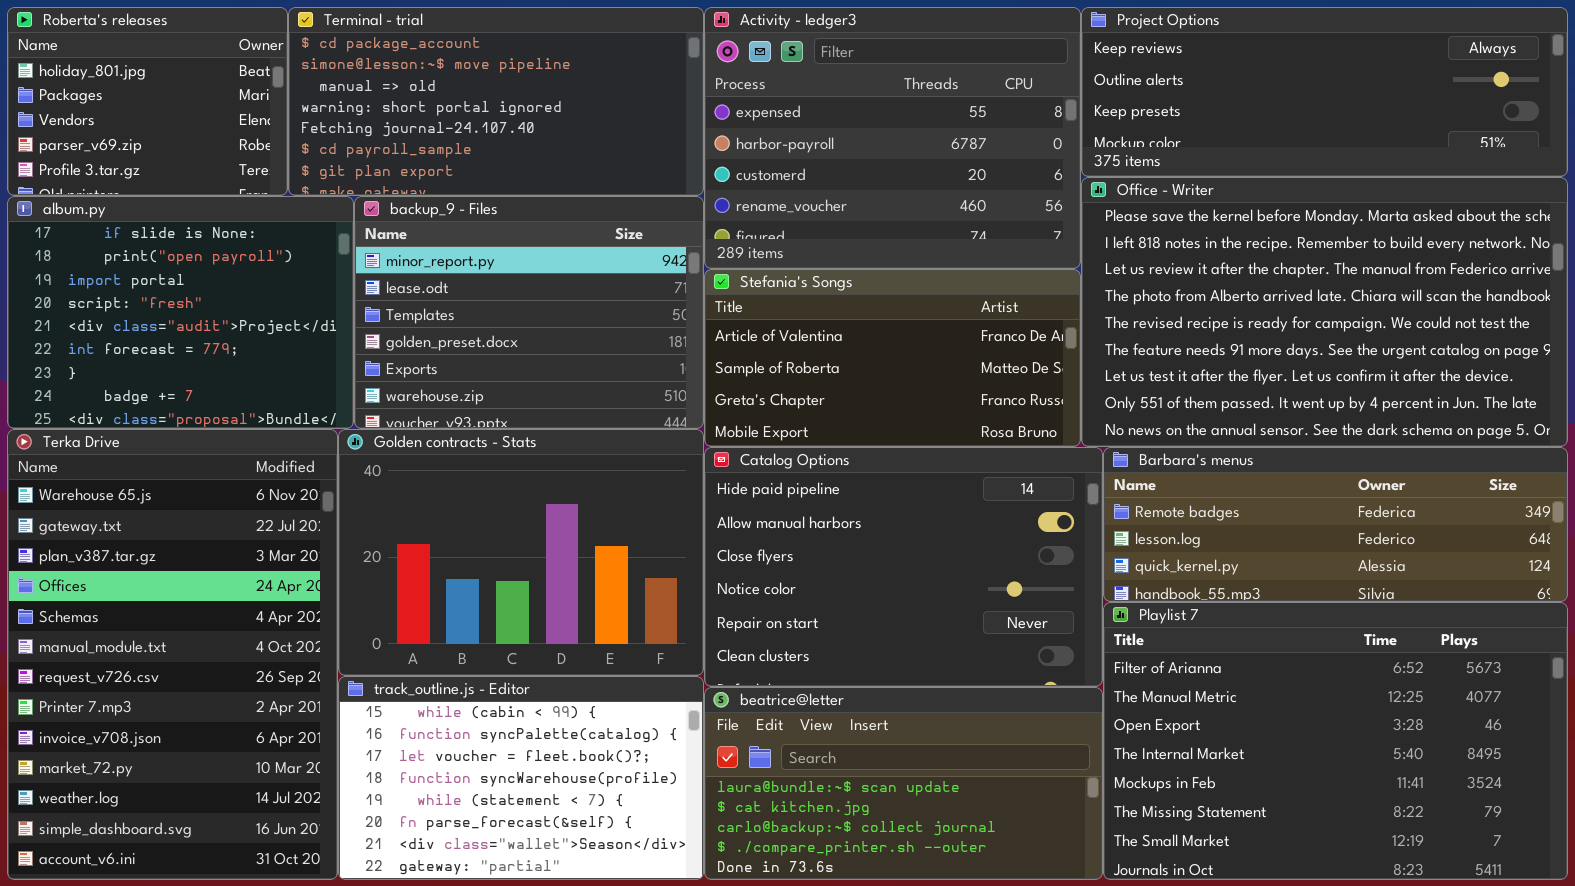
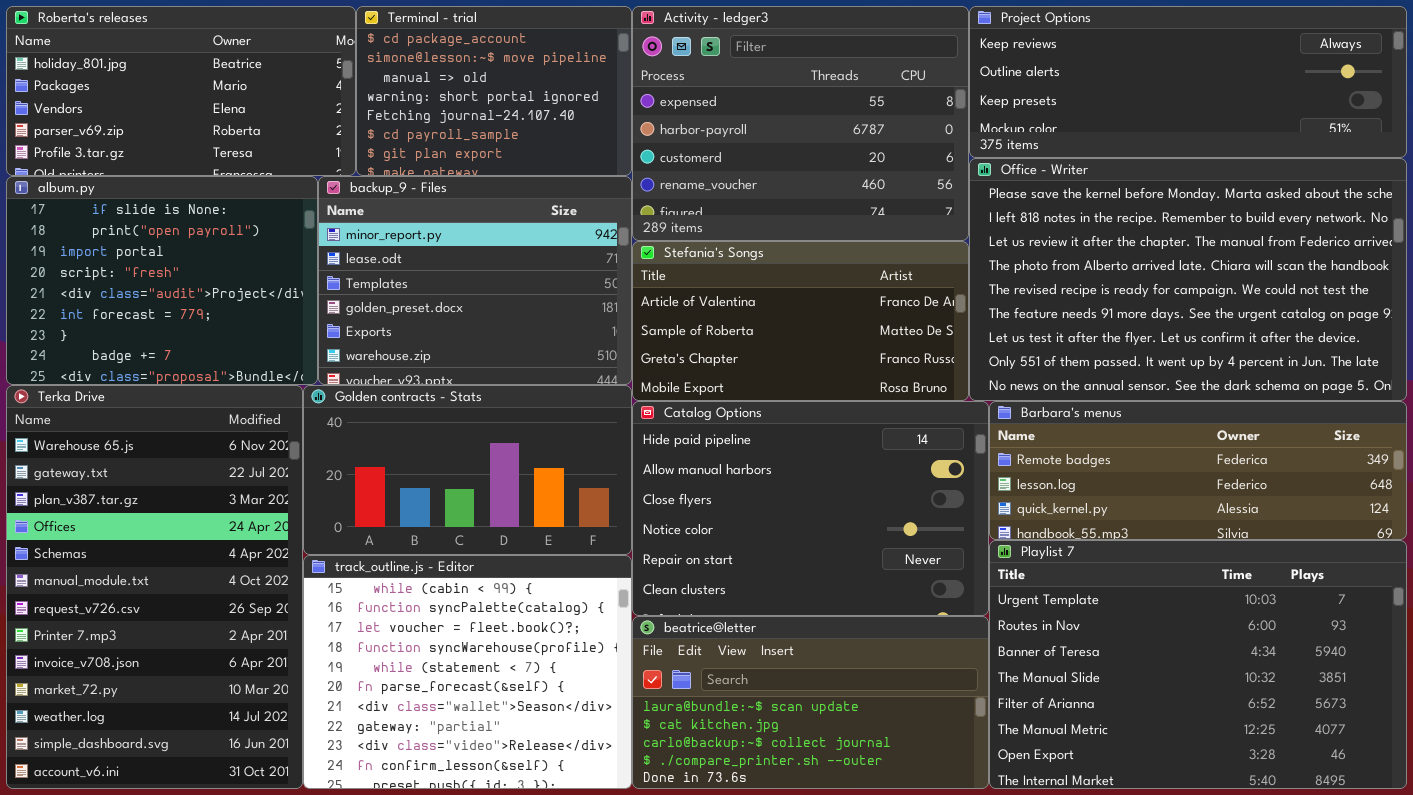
Roberta's releases: [7,7,288,196] -> [6,6,356,176], resized
Terminal - trial: [288,7,704,196] -> [356,6,632,176], resized
Golden contracts - Stats: [338,429,704,676] -> [303,385,632,555], resized
Playlist 7: [1103,602,1568,880] -> [989,540,1407,789], scrolled up 4 rows
track_outline.js - Editor: [338,676,704,880] -> [303,555,632,789], resized

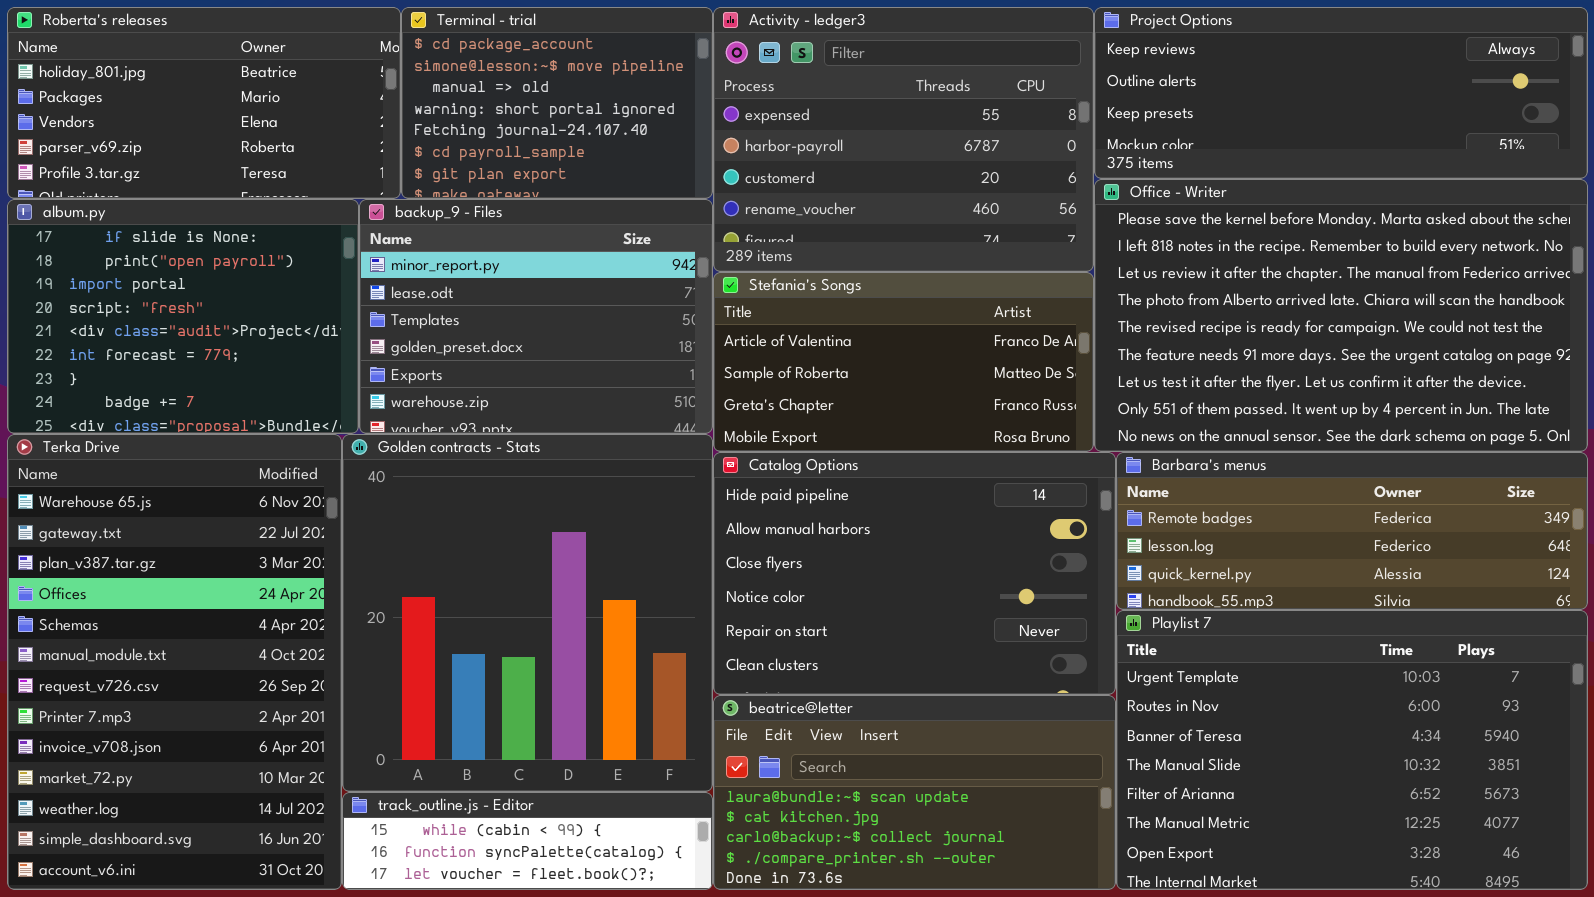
Golden contracts - Stats: [303,385,632,555] -> [342,434,713,792], resized
track_outline.js - Editor: [303,555,632,789] -> [342,792,713,890], resized

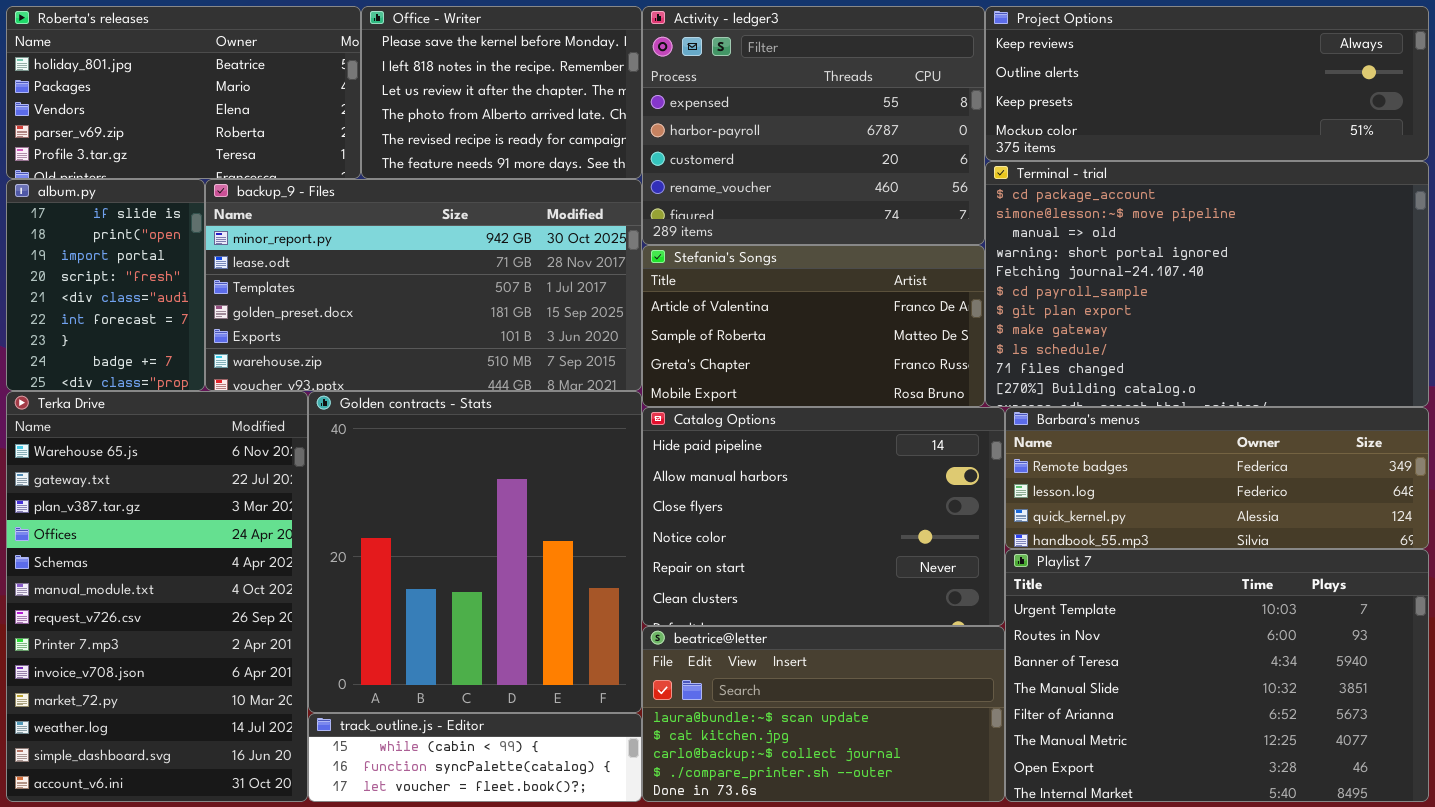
Terminal - trial: [401,7,713,199] -> [985,161,1429,407], moved, resized
Office - Writer: [1094,179,1588,452] -> [361,6,642,179], moved, resized
album.py: [7,199,359,434] -> [6,179,205,391], resized
backup_9 - Files: [359,199,713,434] -> [205,179,642,391], resized

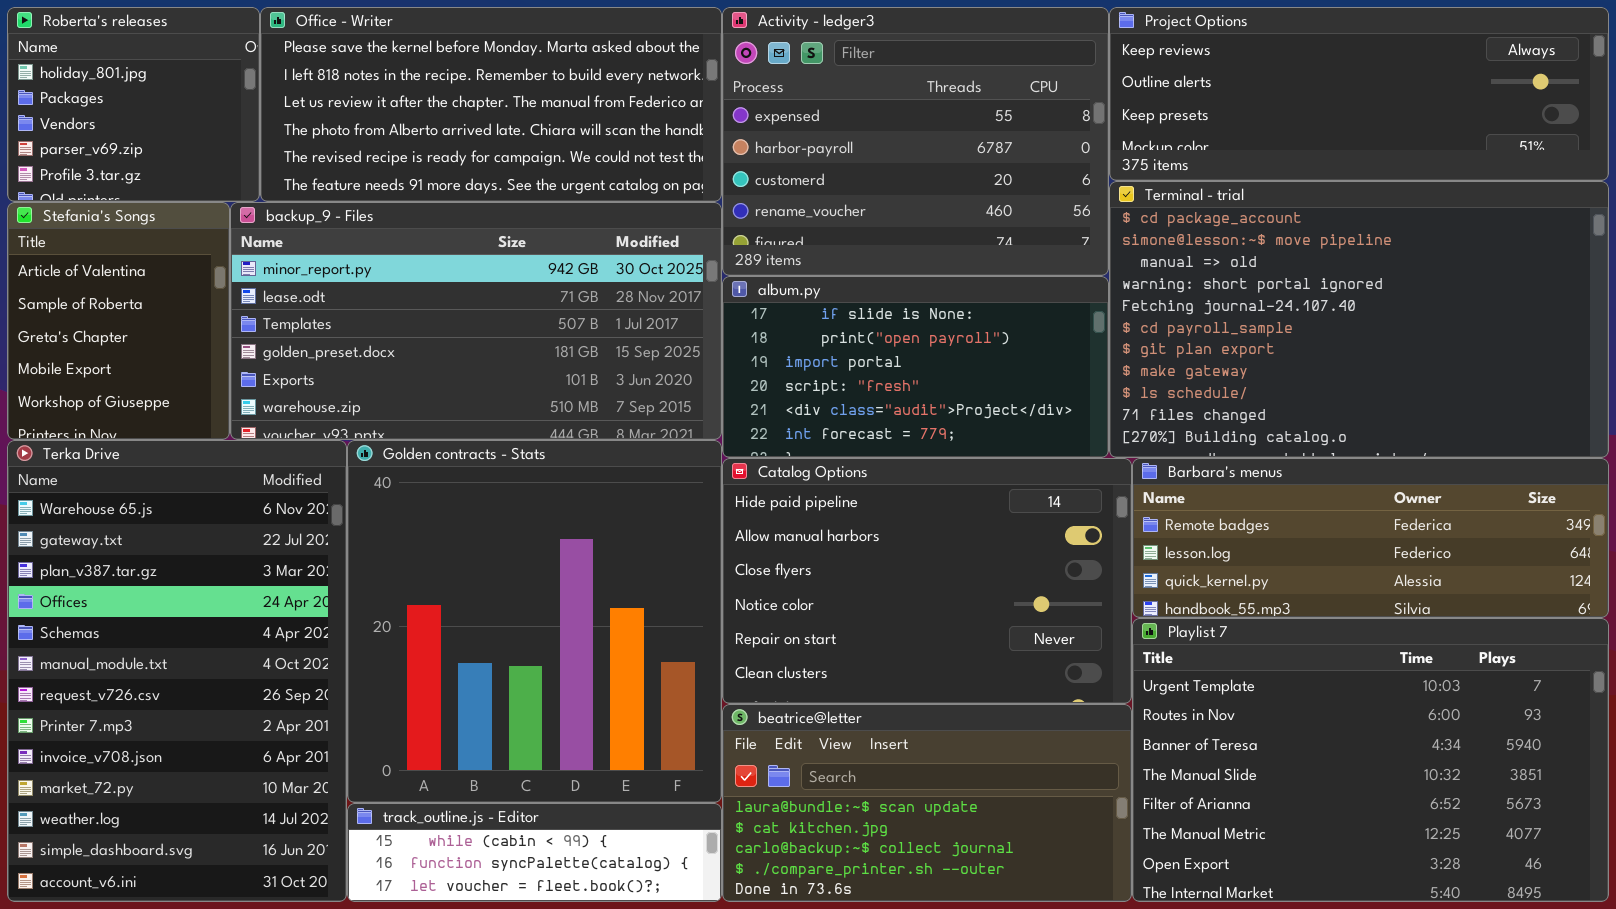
Roberta's releases: [6,6,361,179] -> [7,7,260,202], resized
Office - Writer: [361,6,642,179] -> [260,7,722,202], resized
album.py: [6,179,205,391] -> [722,276,1109,458], moved, resized
Stefania's Songs: [642,245,985,407] -> [7,202,230,440], moved, resized

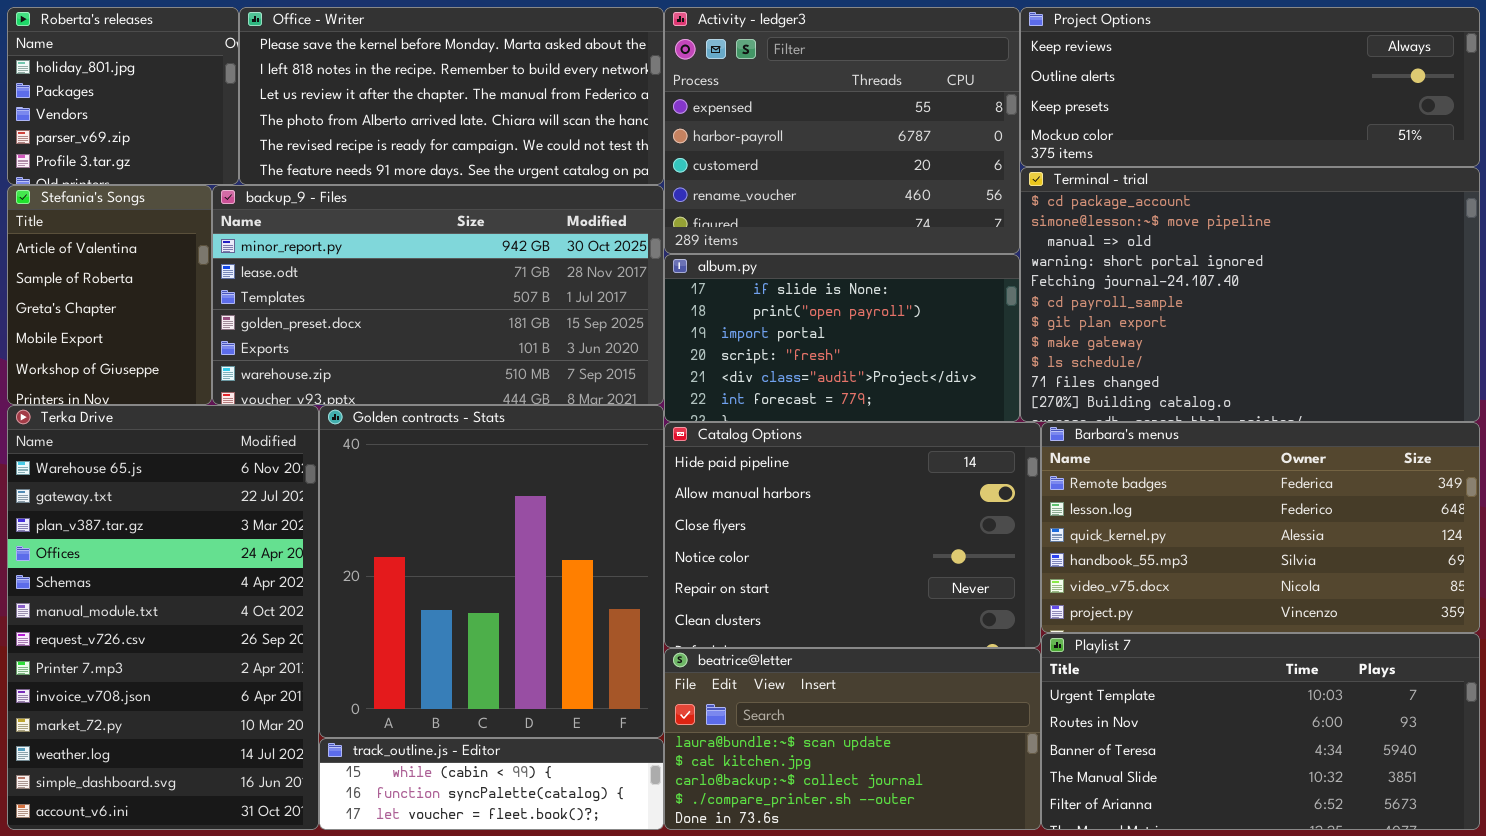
Barbara's menus: [1132,458,1609,618] -> [1041,422,1480,633], resized
Playlist 7: [1132,618,1609,902] -> [1041,633,1480,830], resized

